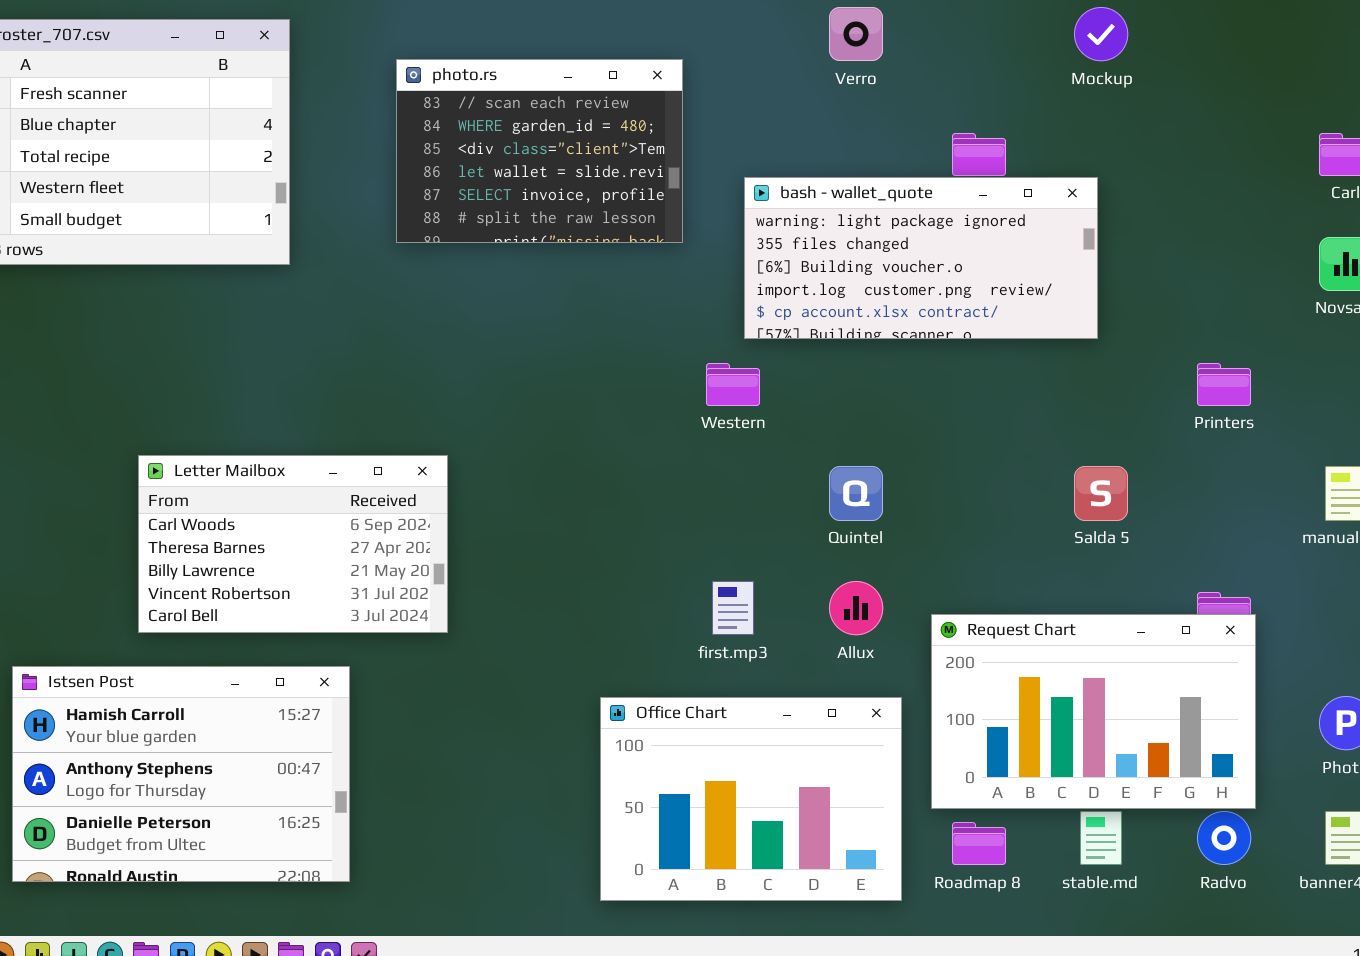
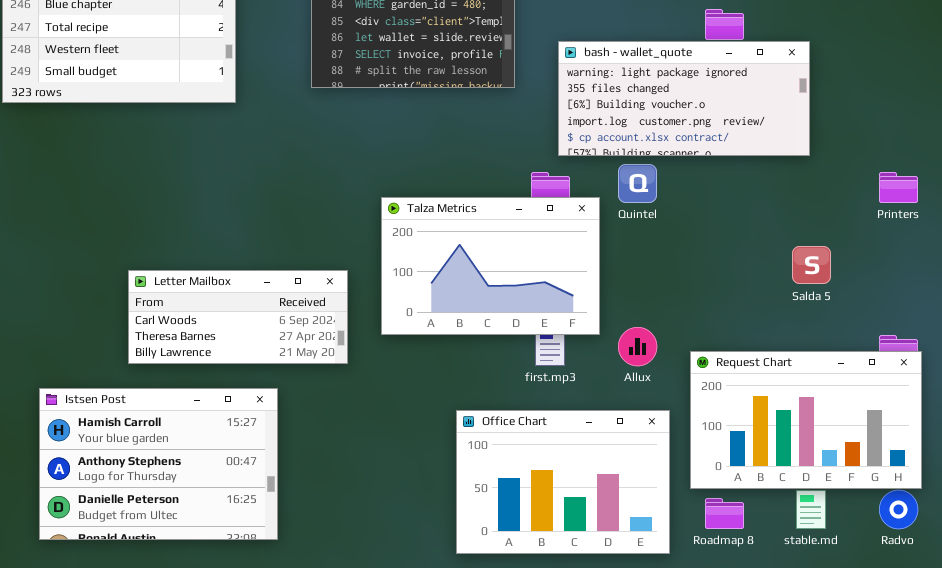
Talza Metrics: none -> [381,197,600,335], opened
Letter Mailbox: [138,455,448,633] -> [128,270,348,364], resized
Quintel: [829,466,883,521] -> [618,164,657,203], moved

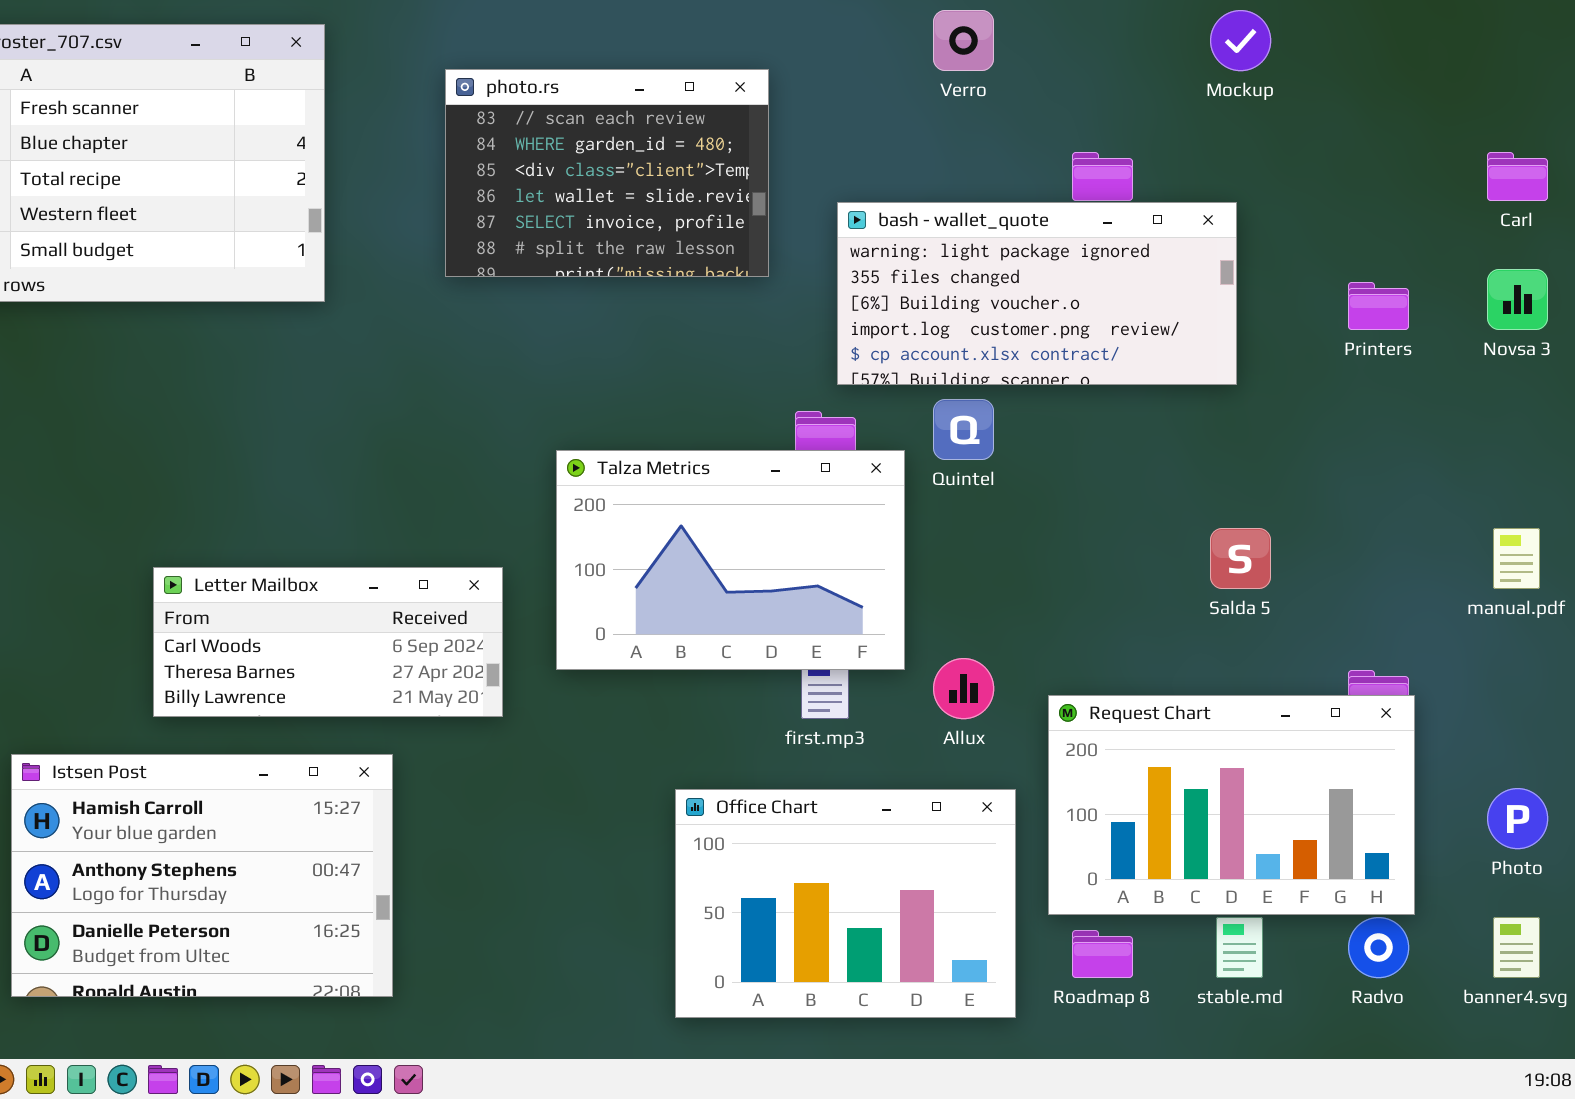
Printers: [879,172,918,203] -> [1348,282,1409,330], moved

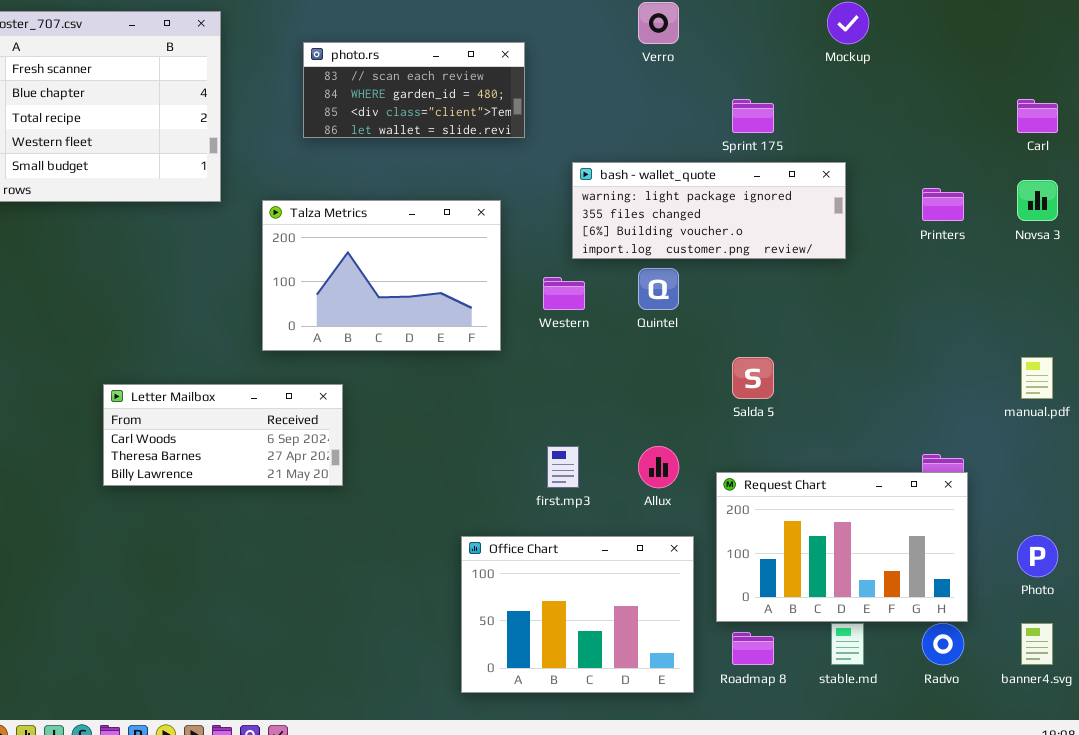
photo.rs: [445,69,769,277] -> [303,42,525,138], resized
bash - wallet_quote: [837,202,1237,385] -> [572,162,846,259], resized
Talza Metrics: [556,450,905,670] -> [262,200,501,351], moved
Salda 5: [1210,528,1271,589] -> [732,357,774,399], moved
Istsen Post: [11,754,393,997] -> none, closed

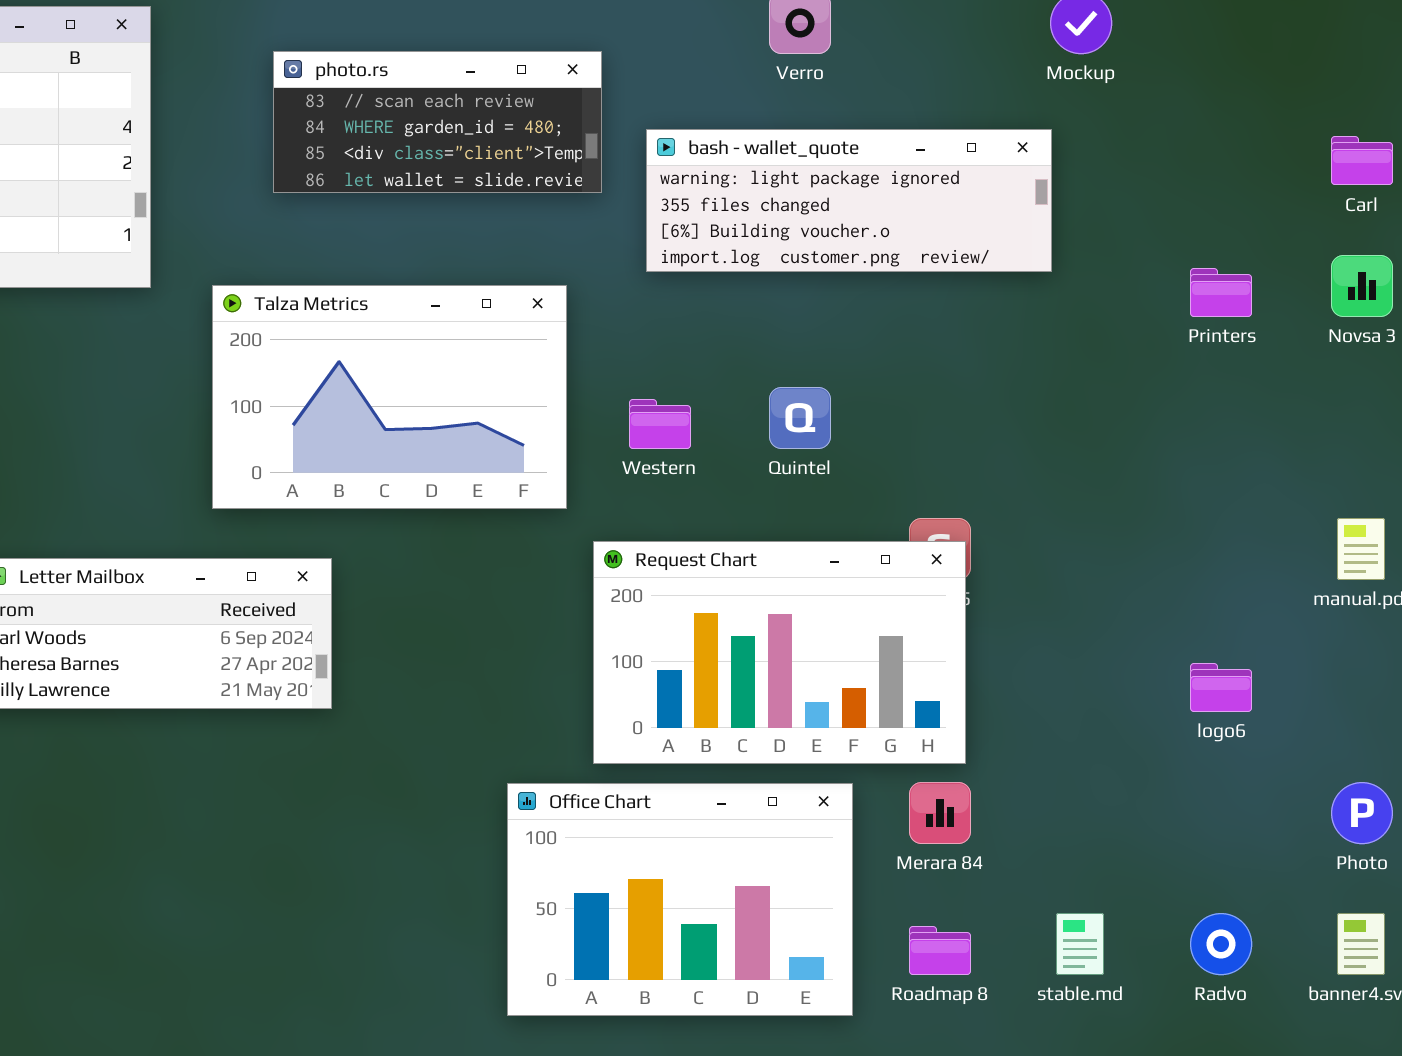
bash - wallet_quote: [572,162,846,259] -> [646,129,1052,272], moved
Request Chart: [716,472,968,622] -> [593,541,966,764], moved

